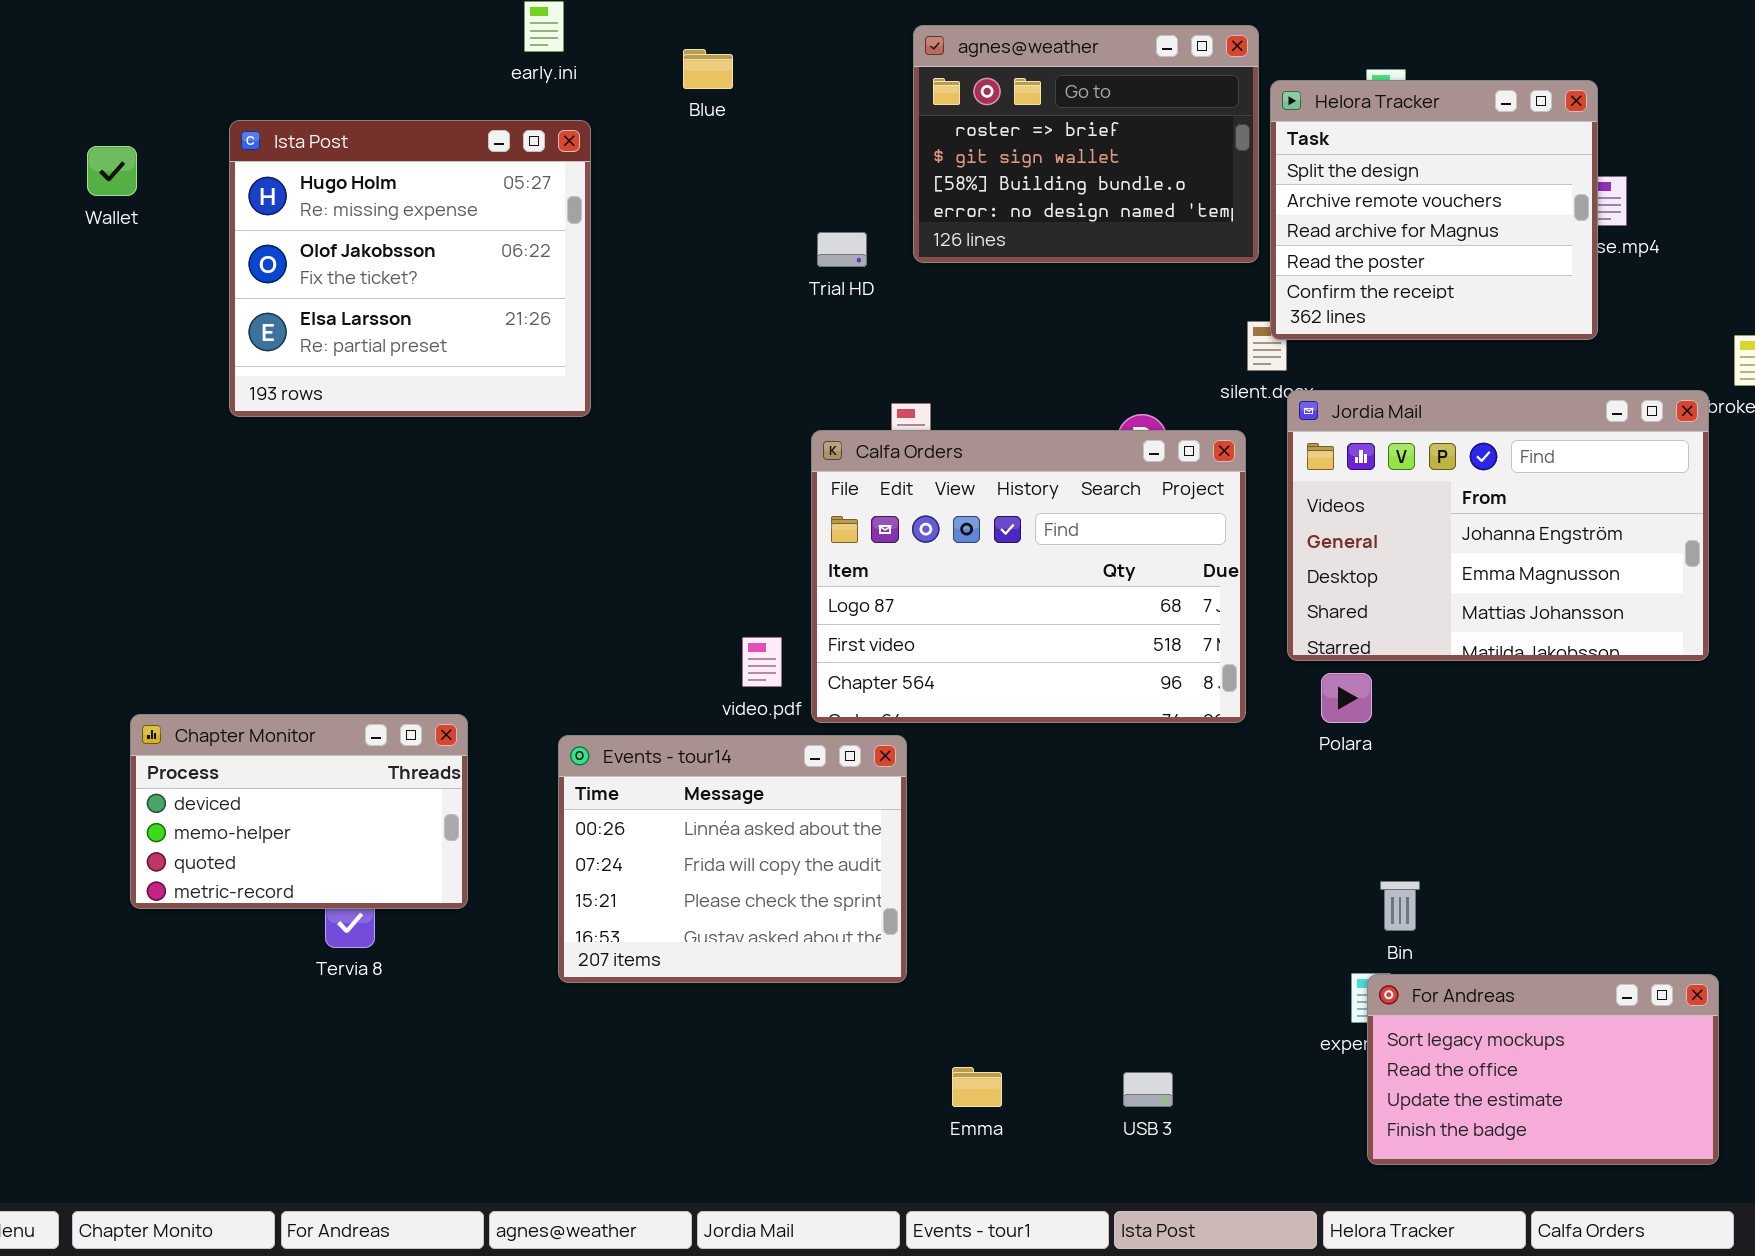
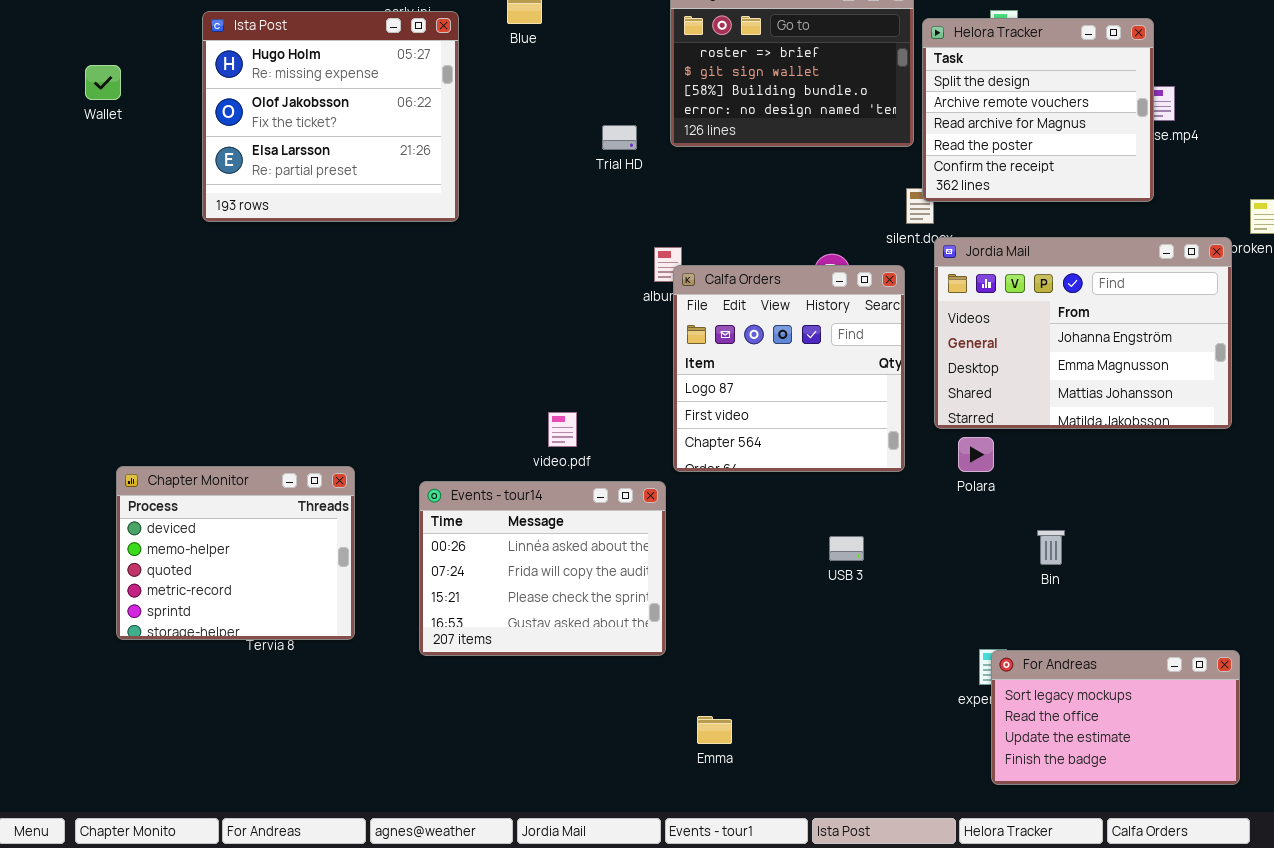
Ista Post: [229,120,591,417] -> [202,11,459,222], moved
Calfa Orders: [811,430,1246,723] -> [673,265,905,472], resized
Chapter Monitor: [130,714,468,909] -> [116,466,355,640], resized
Bin: [1380,881,1420,931] -> [1037,530,1065,565], moved
USB 3: [1123,1072,1173,1107] -> [829,536,864,561], moved

